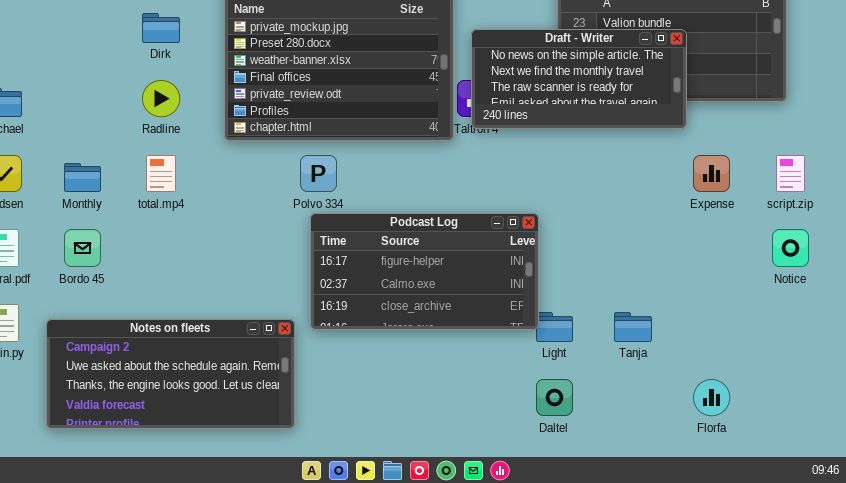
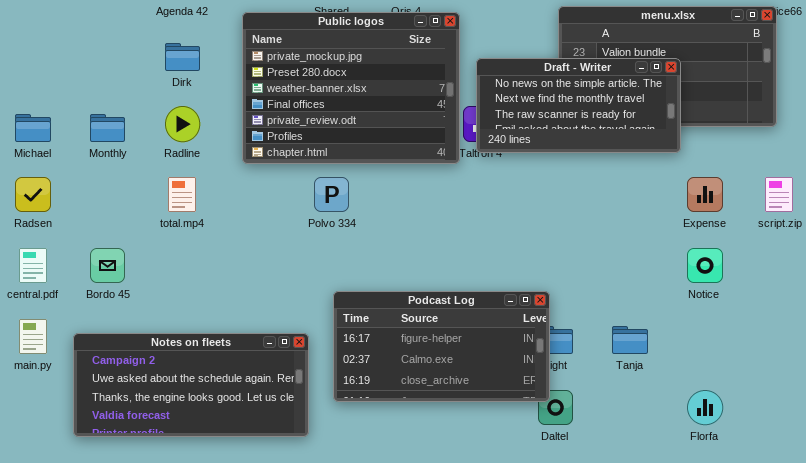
Monthly: [64,163,101,192] -> [90,114,125,142], moved
Podcast Log: [310,213,539,330] -> [333,291,550,402], moved
Notice: [772,229,809,267] -> [687,248,723,283], moved

